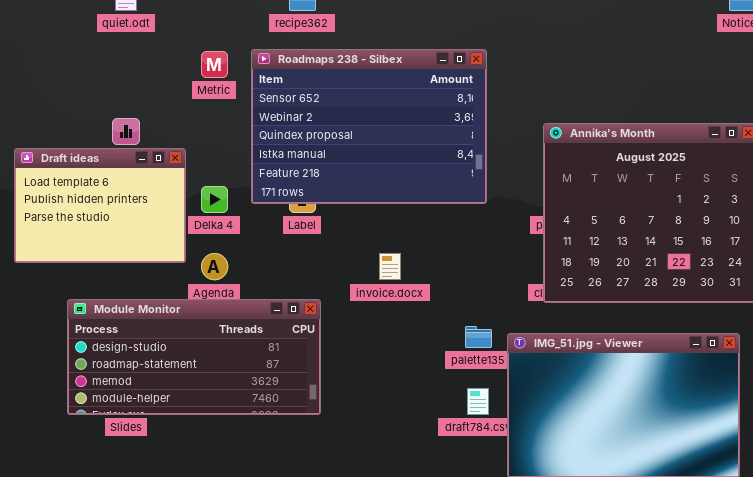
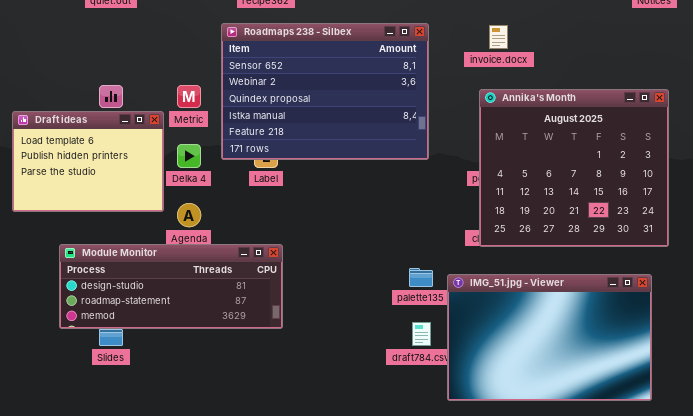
Metric: [201,51,228,78] -> [177,85,201,108], moved
invoice.docx: [379,253,401,280] -> [489,25,508,49], moved
Module Monitor: [67,299,321,415] -> [59,244,283,329], resized

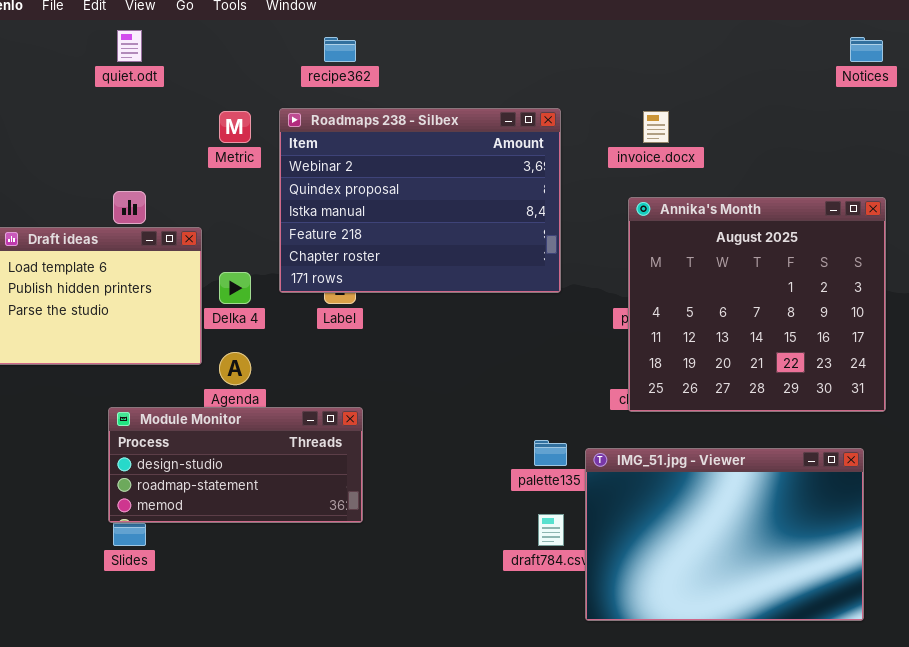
Roadmaps 238 - Silbex: [221,23,429,160] -> [279,108,561,293], scrolled down 1 row
Metric: [177,85,201,108] -> [219,111,251,143], moved
Module Monitor: [59,244,283,329] -> [108,407,363,523], resized

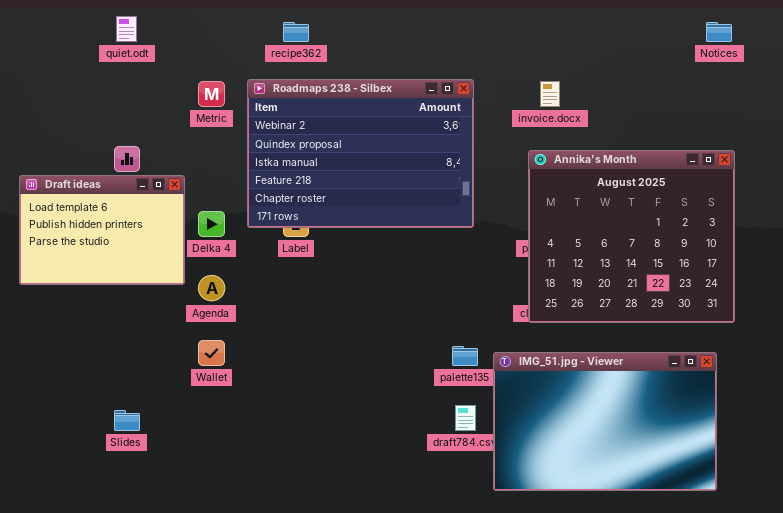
Module Monitor: [108,407,363,523] -> none, closed

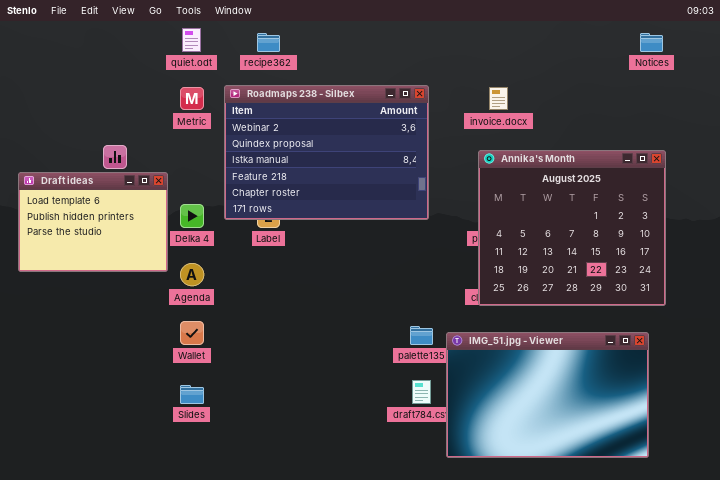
quiet.odt: [116,16,137,42] -> [182,28,201,52], moved
Slides: [114,410,140,431] -> [180,385,204,404], moved

